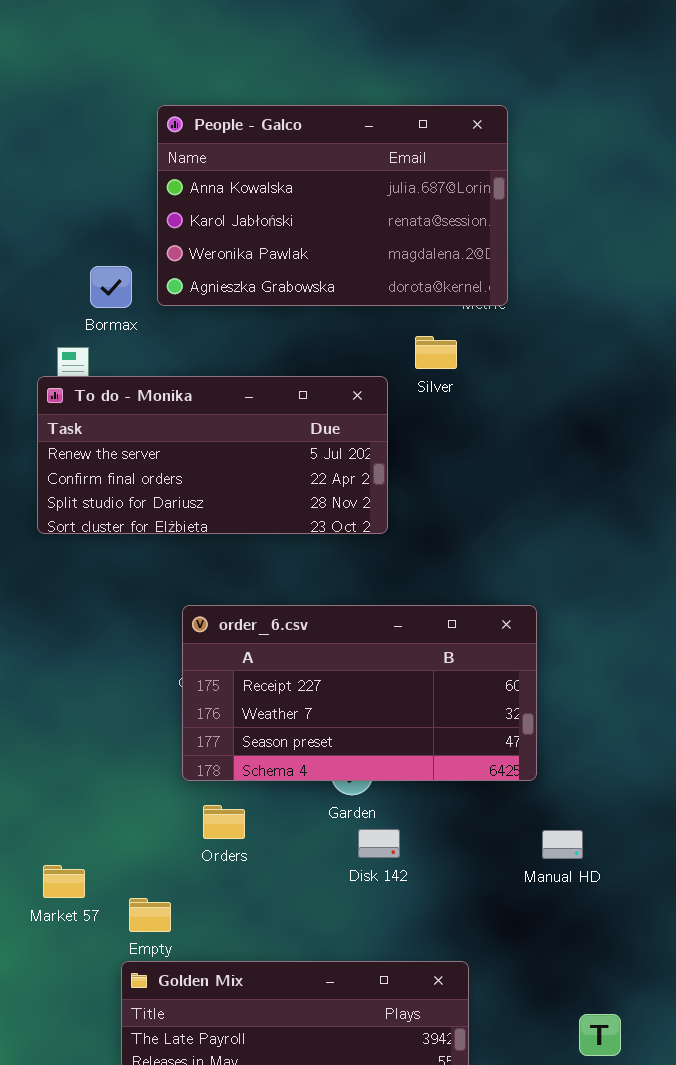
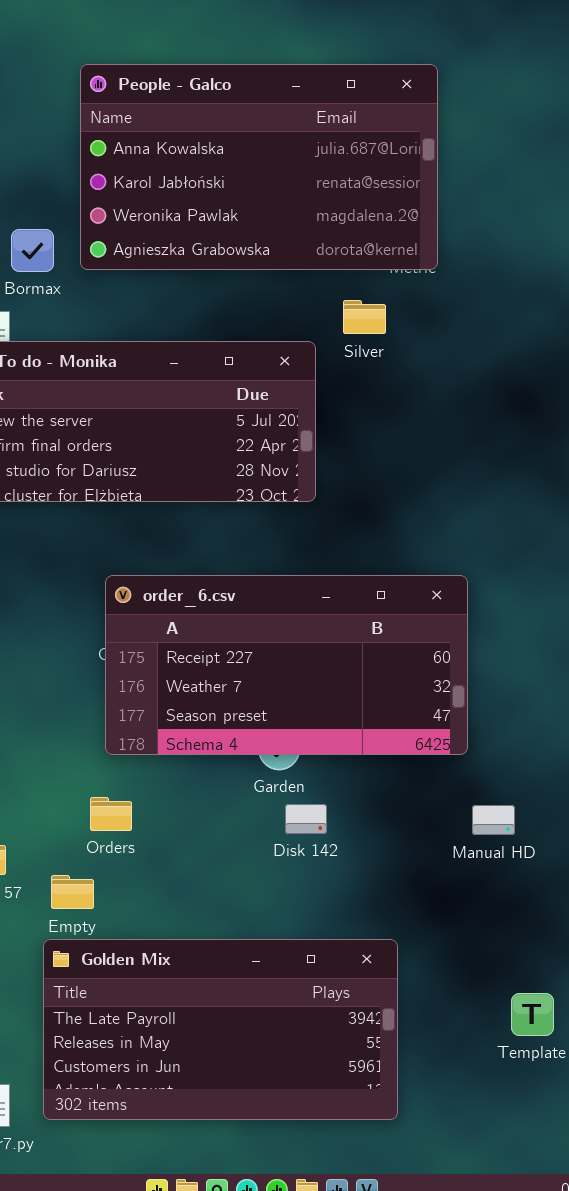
Orders: [203,805,245,839] -> [90,797,132,831], moved

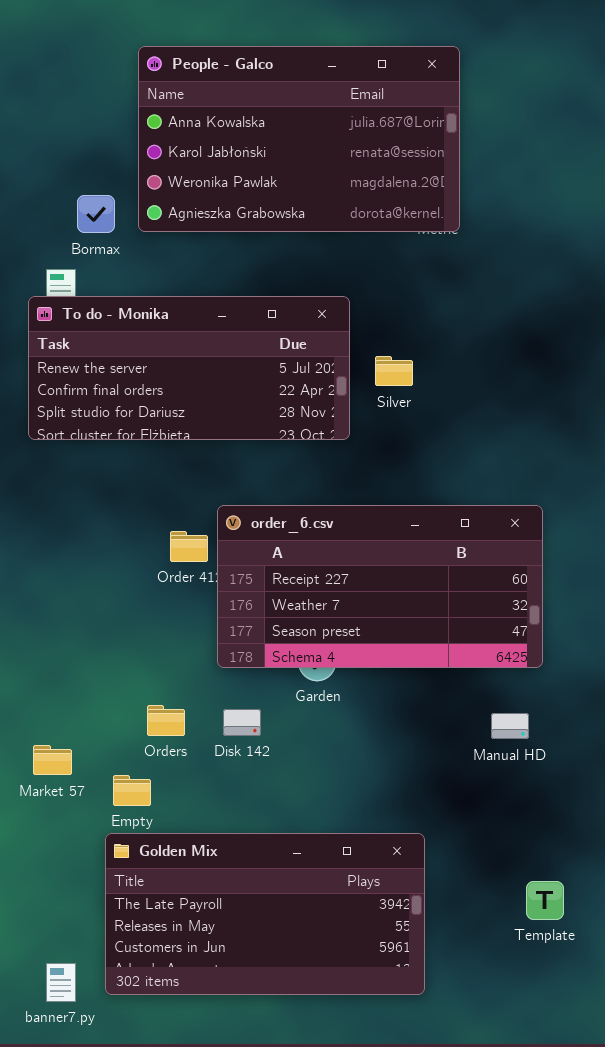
Silver: [343,300,386,334] -> [375,356,413,386], moved
order_6.csv: [105,575,468,755] -> [217,505,543,668], moved
Disk 142: [285,804,327,834] -> [223,709,261,736], moved

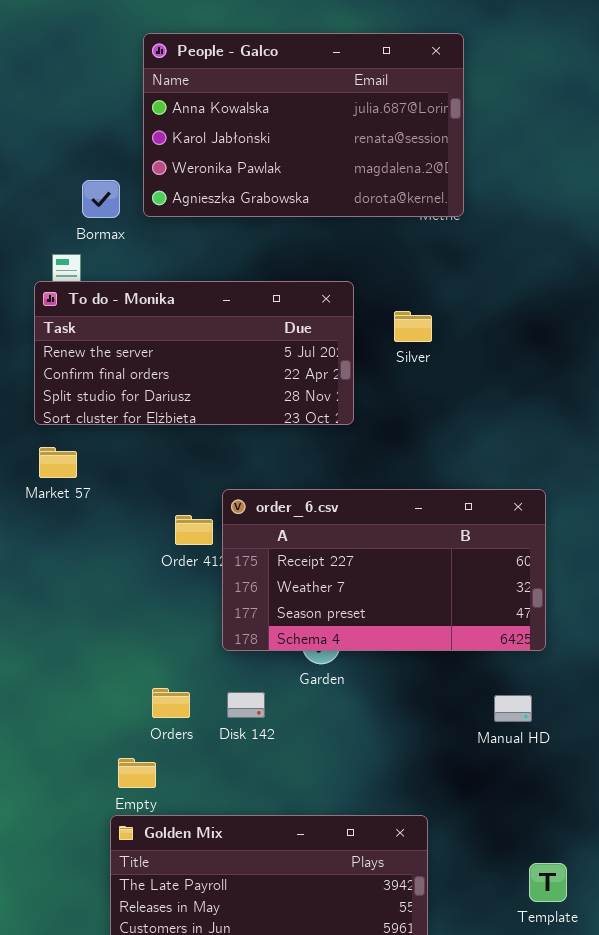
Silver: [375,356,413,386] -> [394,311,432,342], moved
Market 57: [33,745,72,775] -> [39,447,77,478], moved

